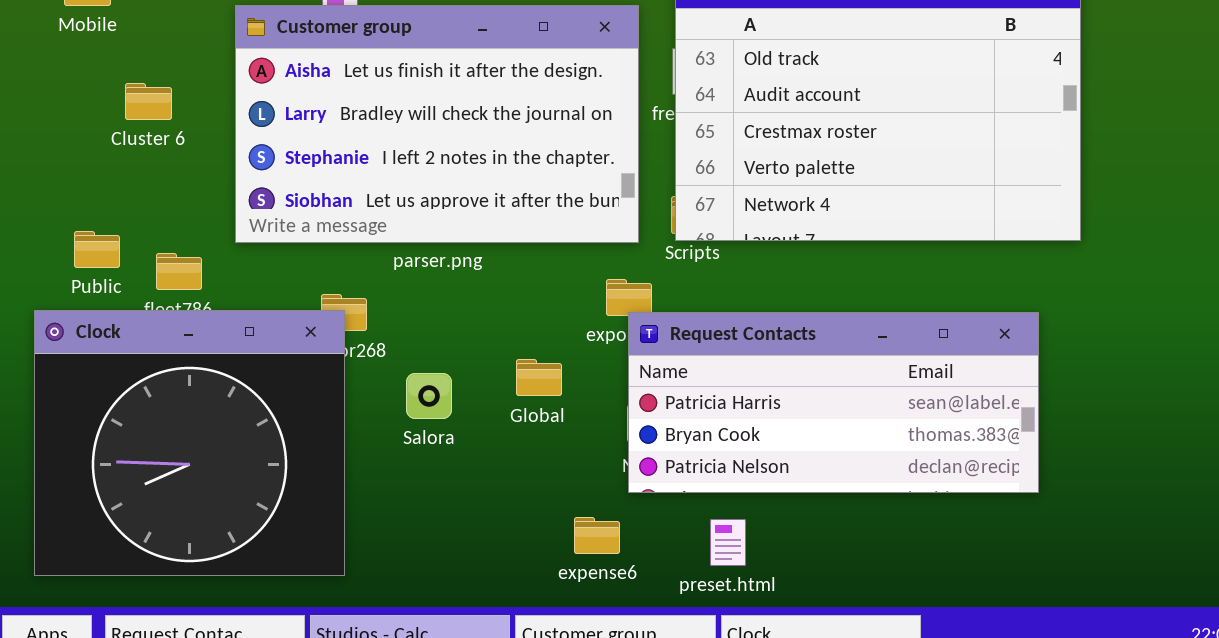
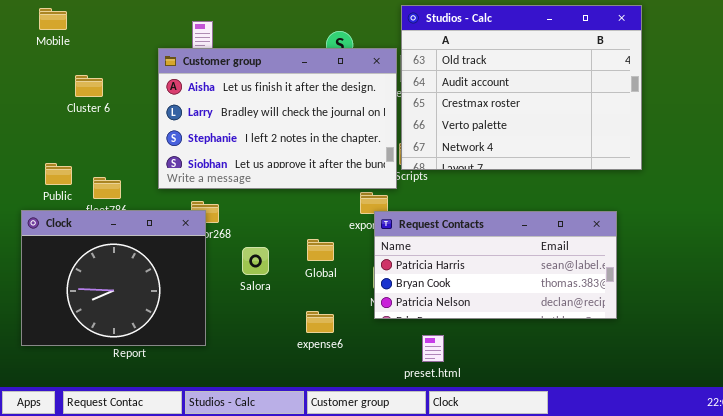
Customer group: [235,5,639,243] -> [158,48,397,189], moved
Clock: [34,310,345,576] -> [21,210,206,346], resized
expense6: [574,517,620,554] -> [306,311,334,333], moved

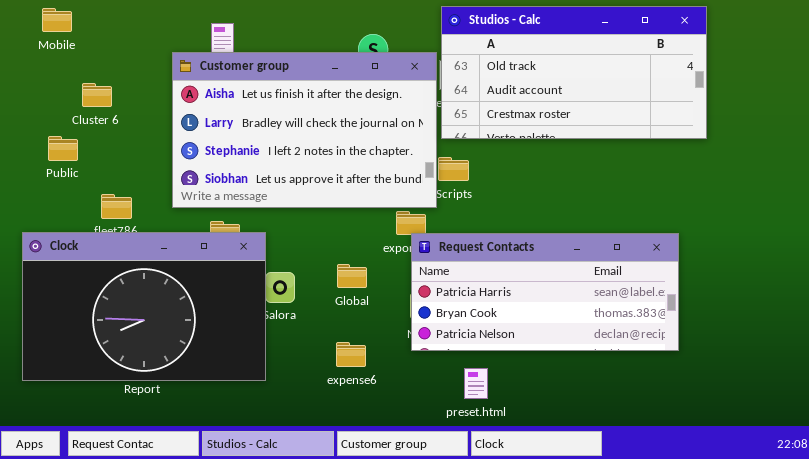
Studios - Calc: [401,5,642,170] -> [441,6,707,139], resized
Public: [45,163,72,185] -> [48,136,78,161], moved
Clock: [21,210,206,346] -> [22,232,266,381], resized

